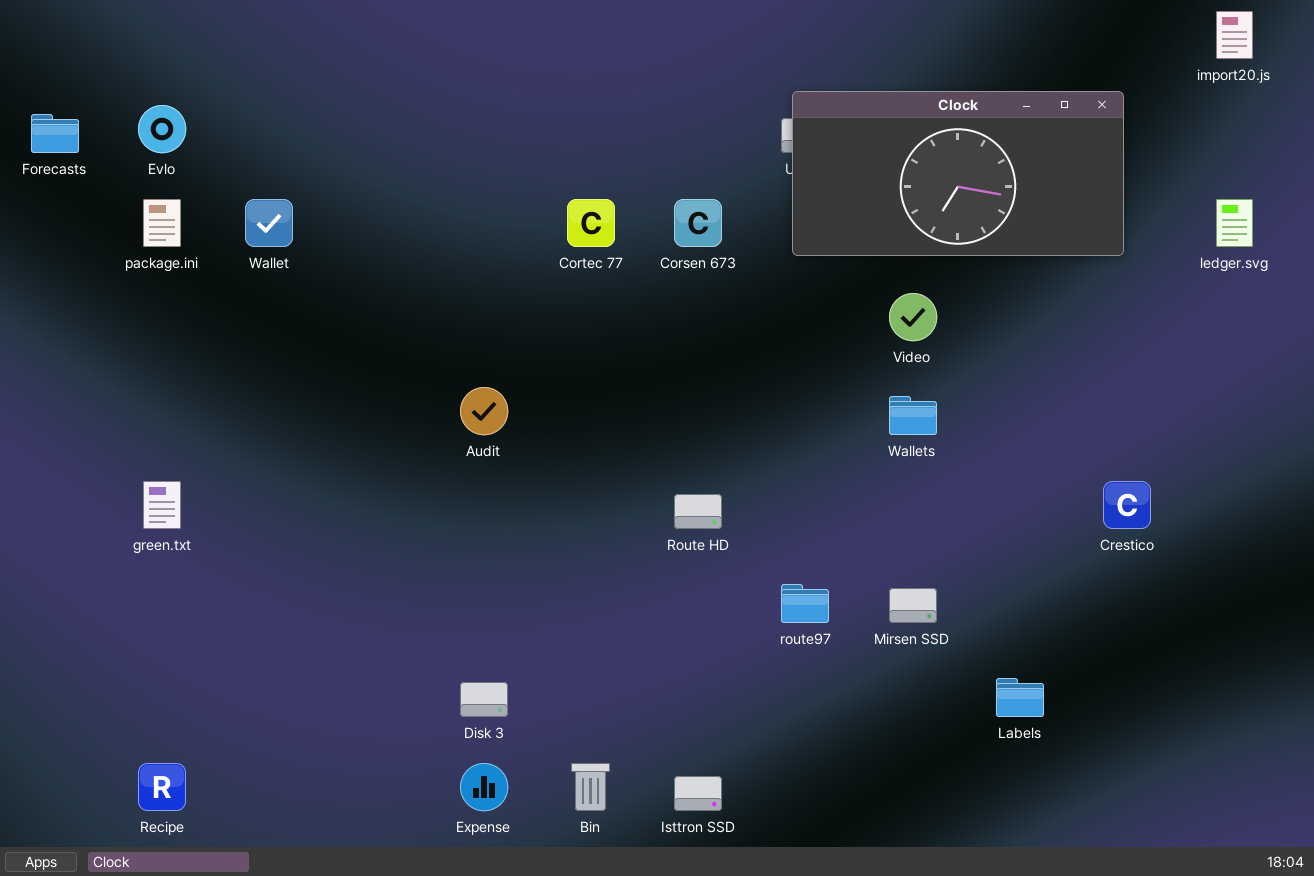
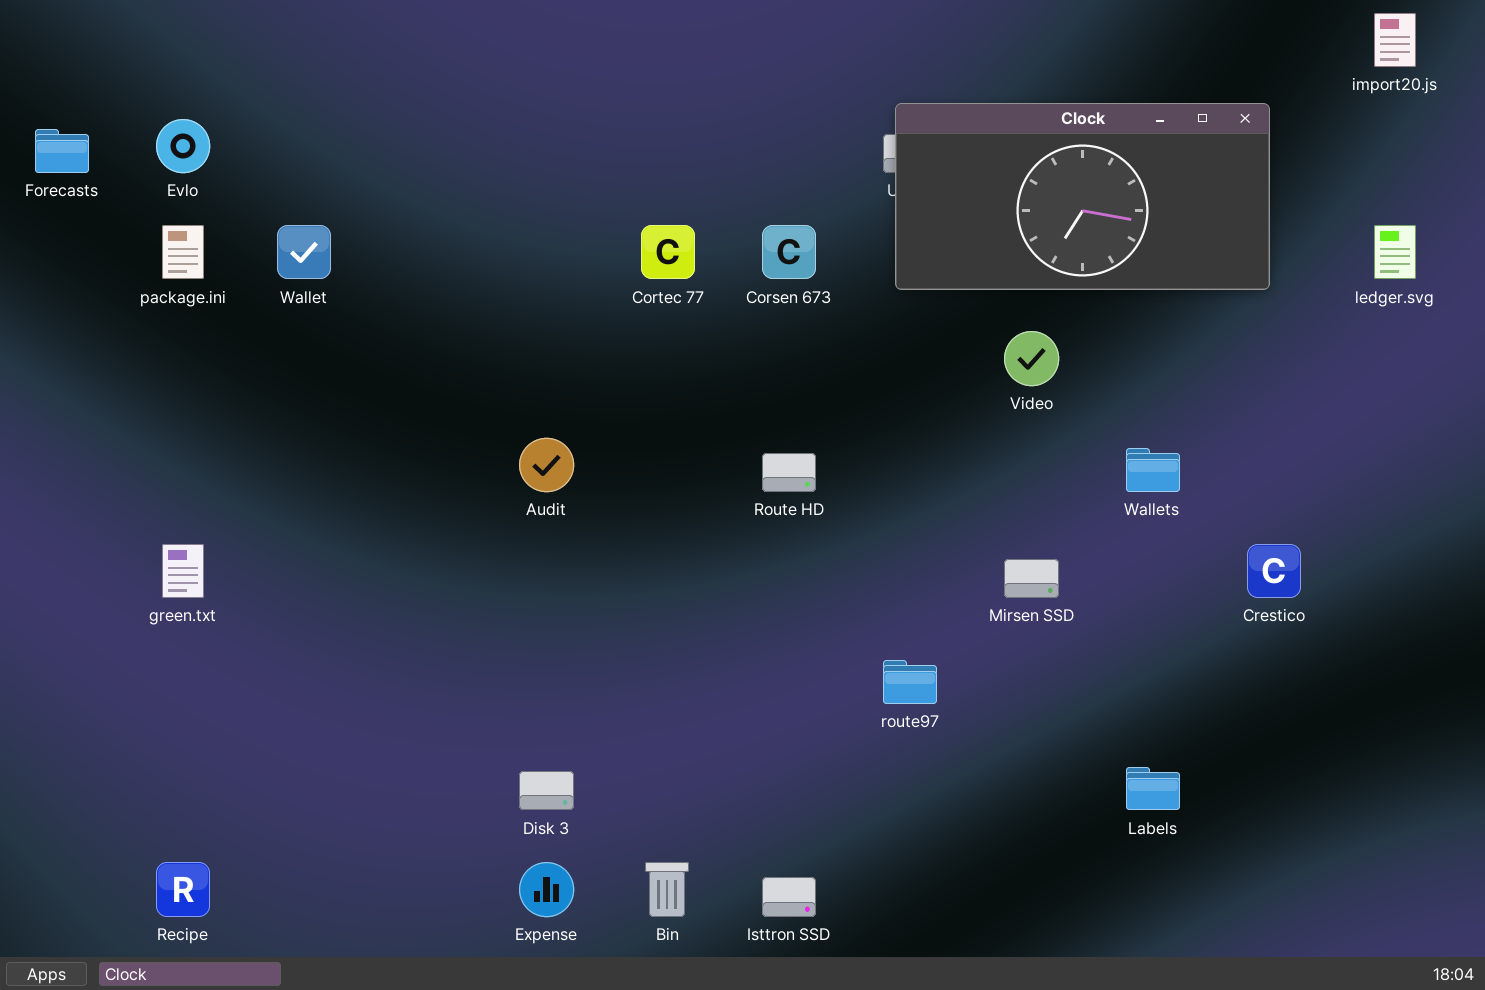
Wallets: [889,396,937,435] -> [1126,448,1180,492], moved
Route HD: [674,494,722,529] -> [762,453,816,492], moved
Mirsen SSD: [889,588,937,623] -> [1004,559,1059,598], moved

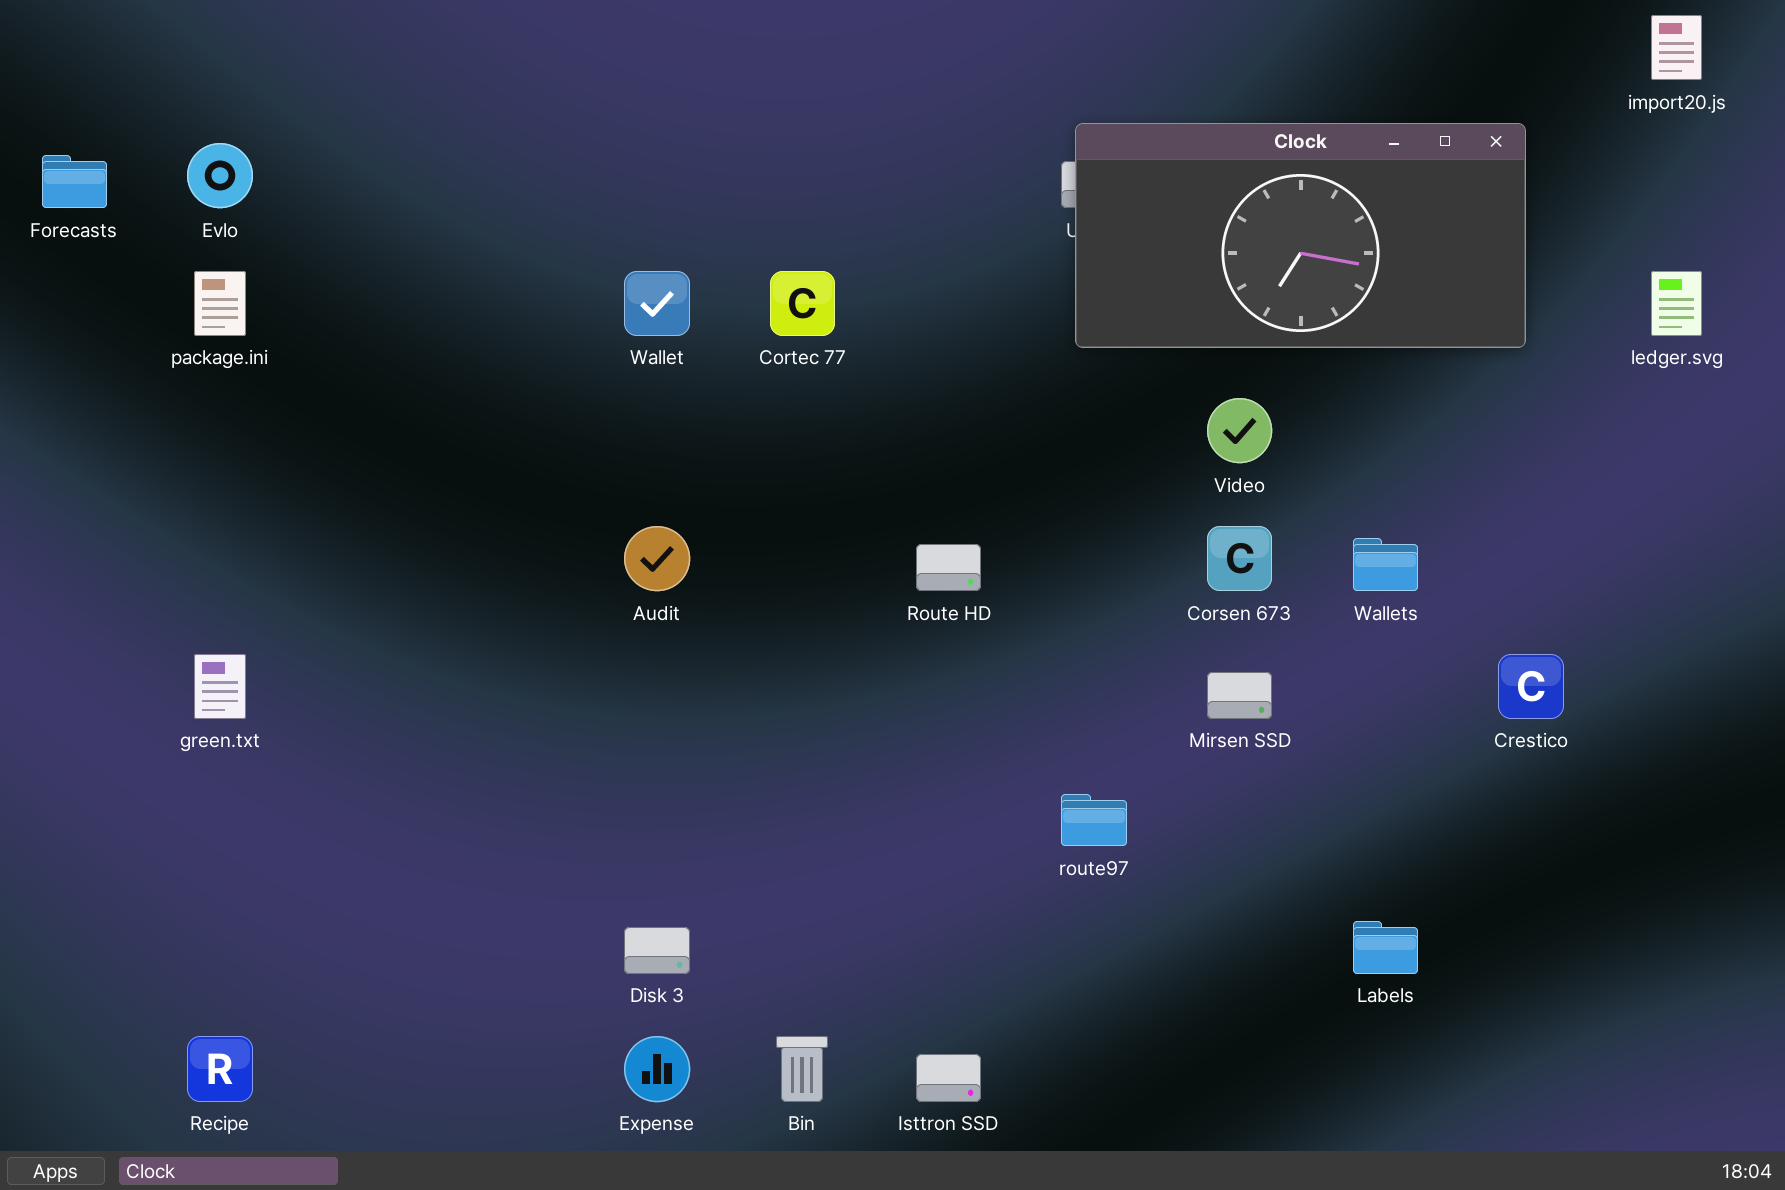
Wallet: [277,225,331,279] -> [624,271,690,336], moved
Corsen 673: [762,225,816,279] -> [1207,526,1272,591], moved

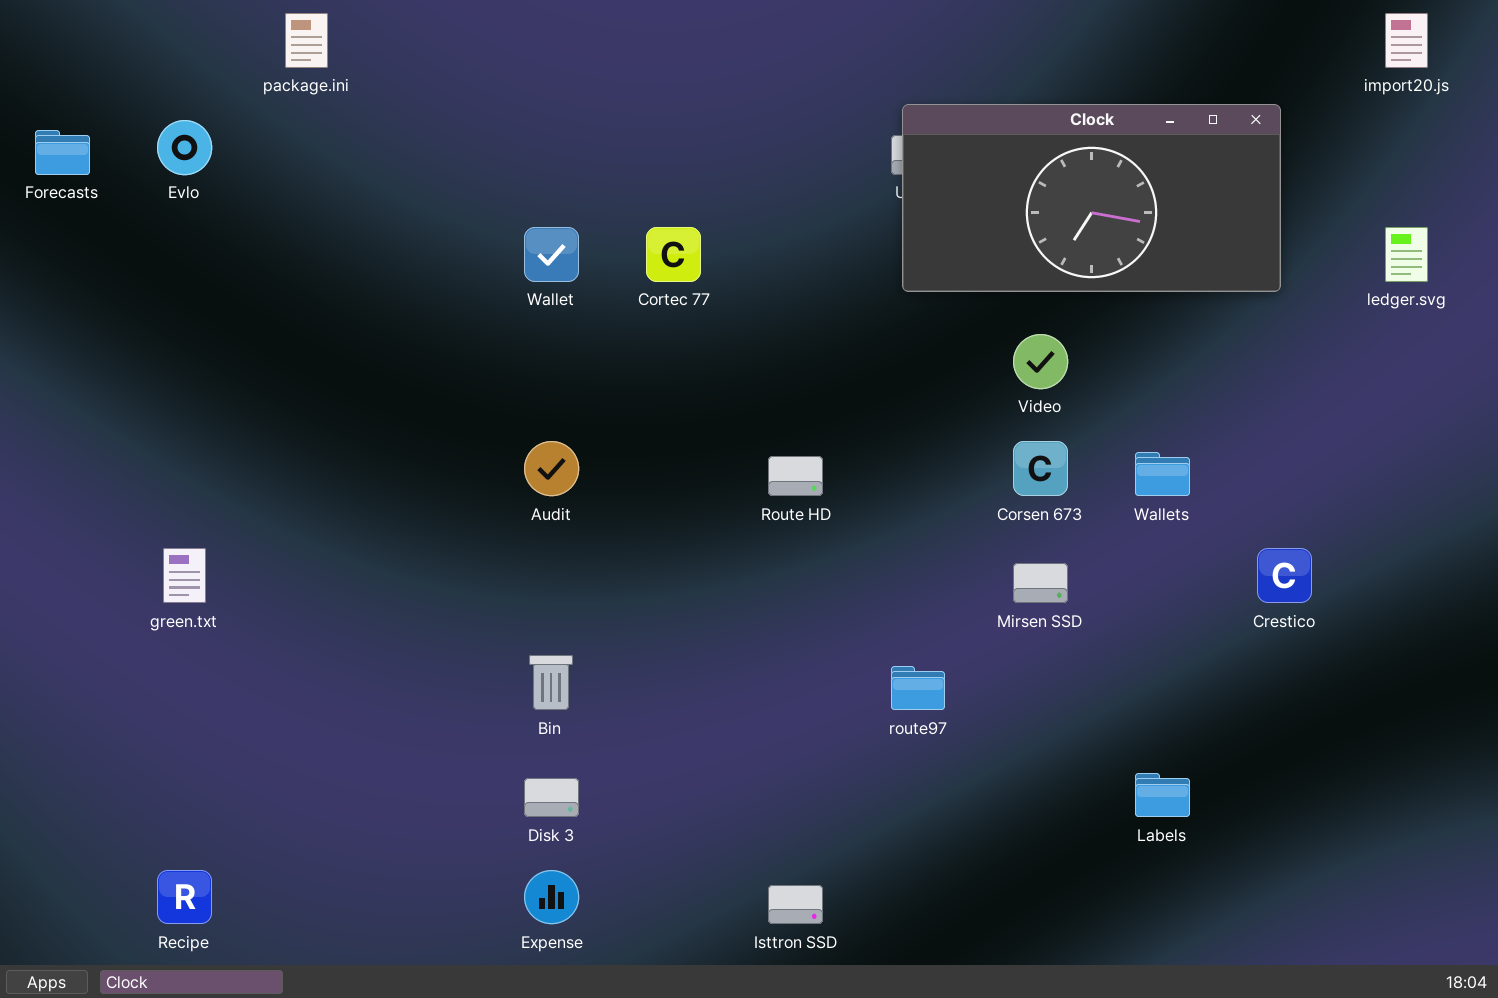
package.ini: [194,271,246,336] -> [285,13,328,68], moved
Bin: [776,1036,828,1102] -> [529,655,573,710], moved

